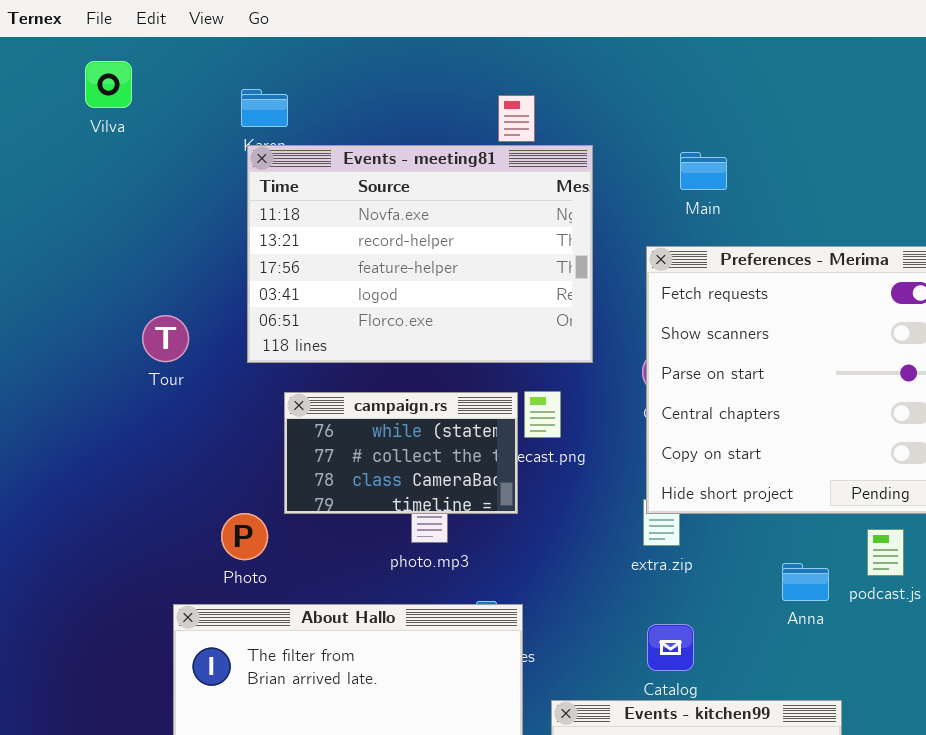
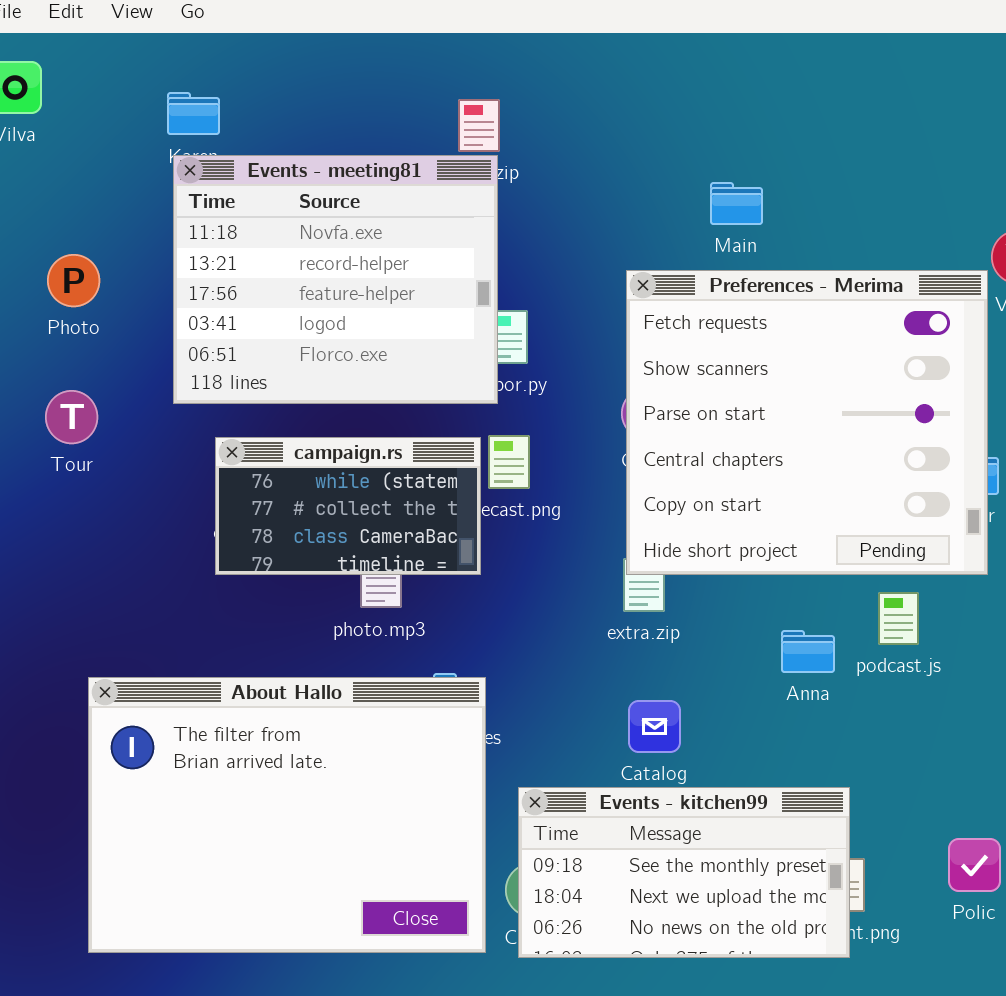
Events - meeting81: [247,145,593,363] -> [173,155,498,404], resized
Main: [680,152,727,190] -> [710,182,763,225], moved
Tour: [142,315,189,362] -> [45,390,98,444], moved
Photo: [221,513,268,560] -> [47,254,100,307], moved

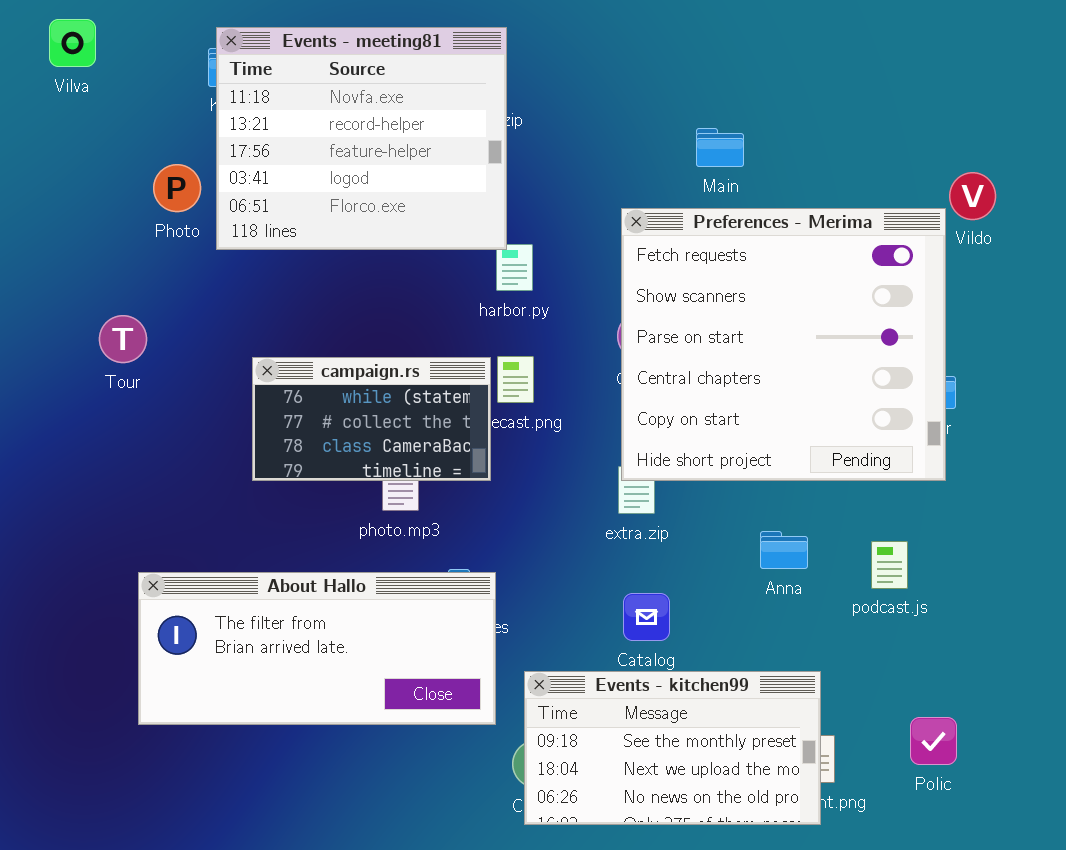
Events - meeting81: [173,155,498,404] -> [216,27,507,250], moved
Photo: [47,254,100,307] -> [153,164,201,212], moved
podcast.js: [878,592,919,645] -> [871,541,908,589], moved
About Hallo: [88,677,486,953] -> [138,572,496,725], resized

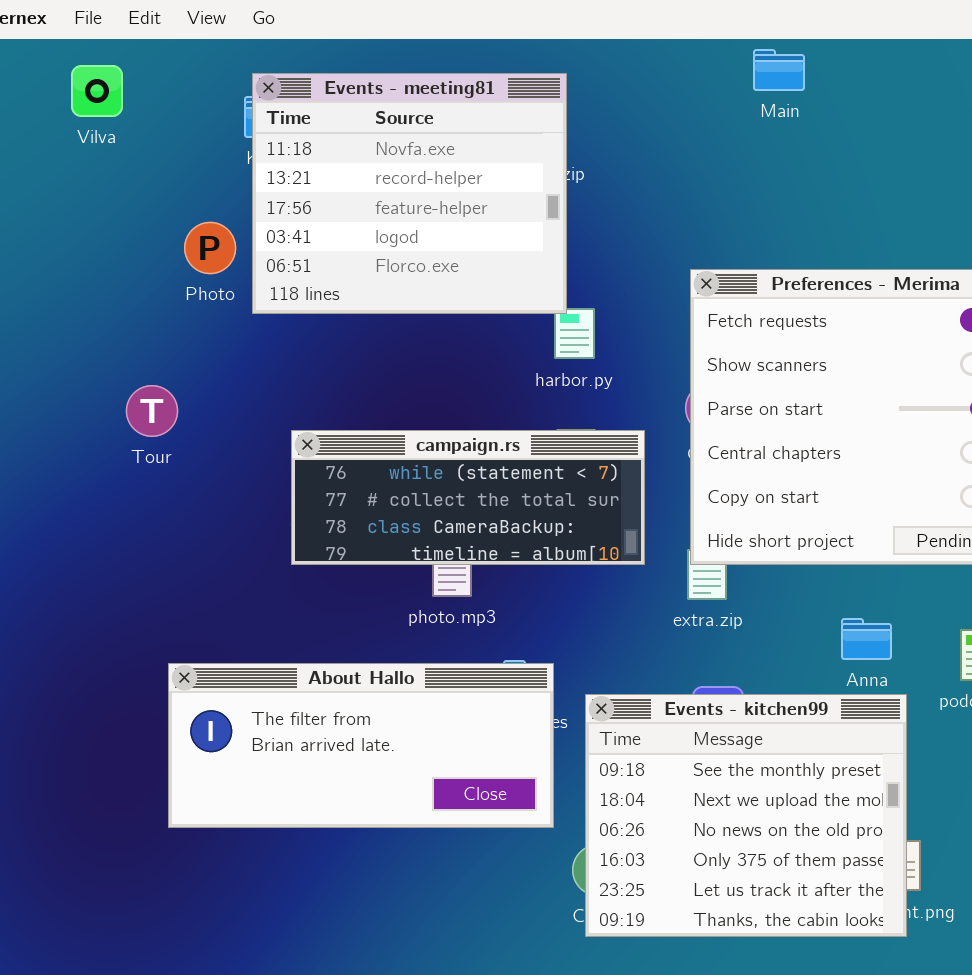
Main: [696,128,744,167] -> [753,49,805,91], moved
campaign.rs: [252,357,491,481] -> [291,430,645,565], resized
Events - kitchen99: [524,671,821,825] -> [585,694,907,937], resized

